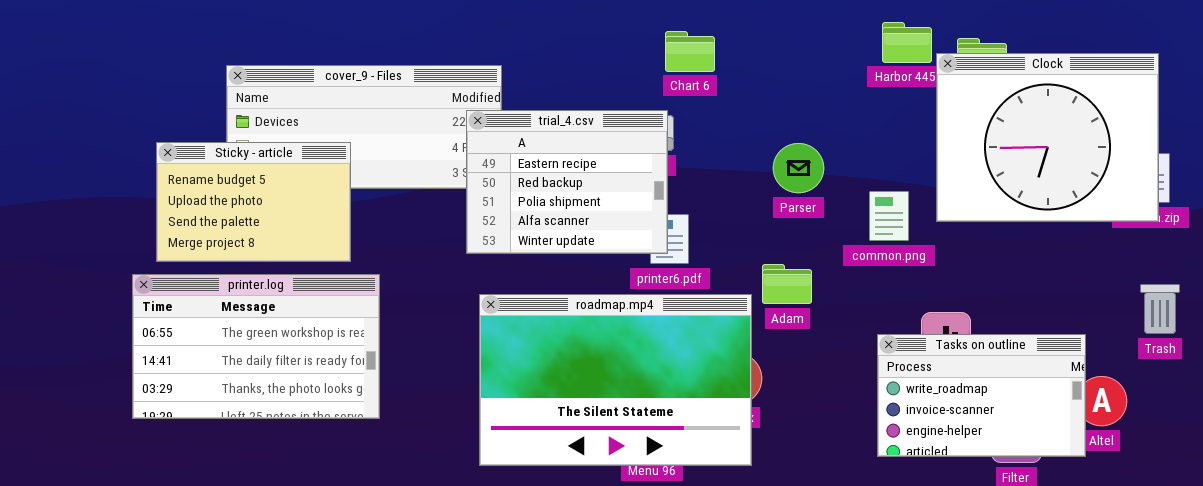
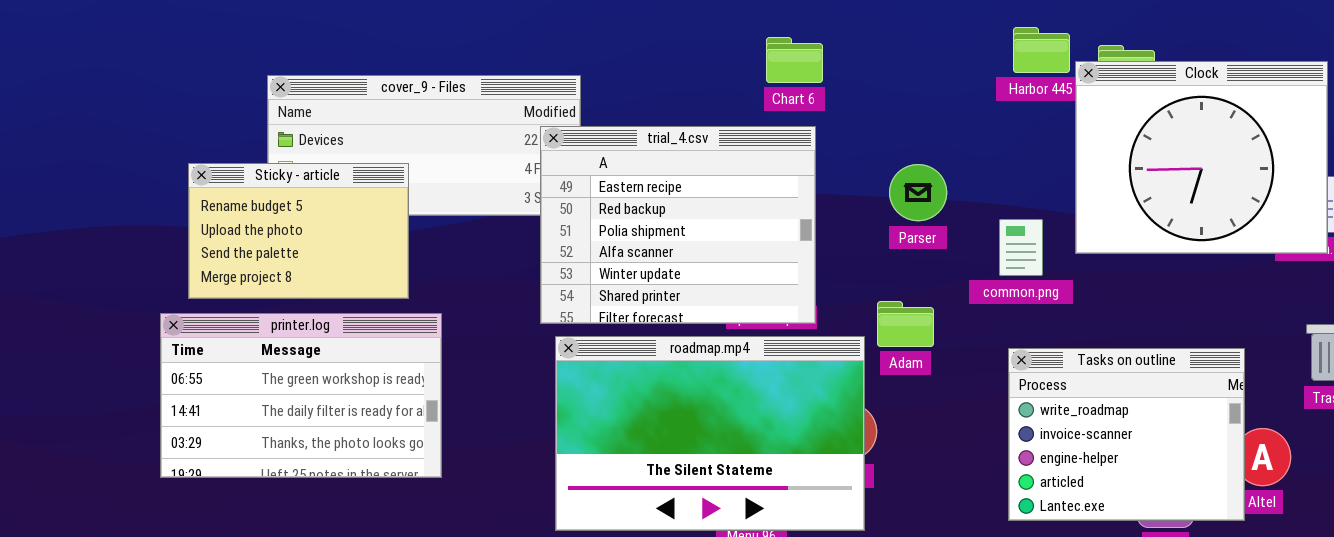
trial_4.csv: [466,110,668,254] -> [540,126,816,324], resized
Tasks on outline: [877,334,1086,457] -> [1008,348,1245,521], resized

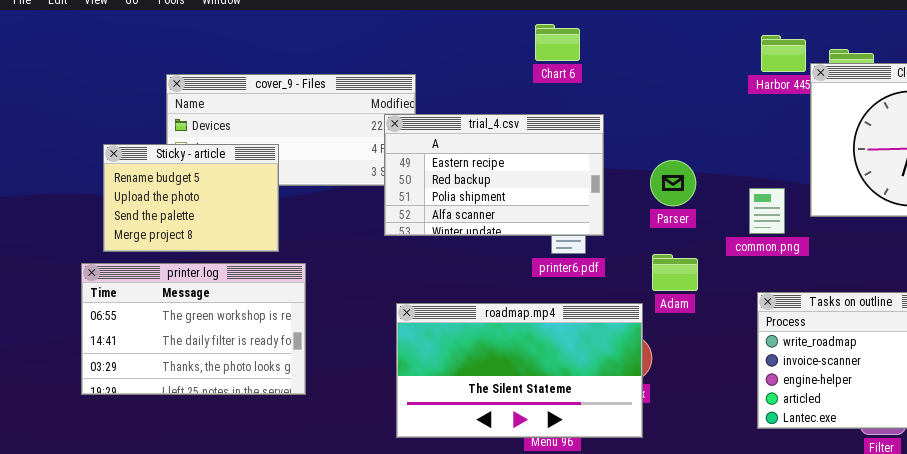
Chart 6: [766,37,823,83] -> [535,24,580,61], moved
trial_4.csv: [540,126,816,324] -> [384,114,604,236], resized
Parser: [889,164,947,221] -> [650,160,696,206], moved
roadmap.mp4: [555,336,865,531] -> [396,303,643,438], resized

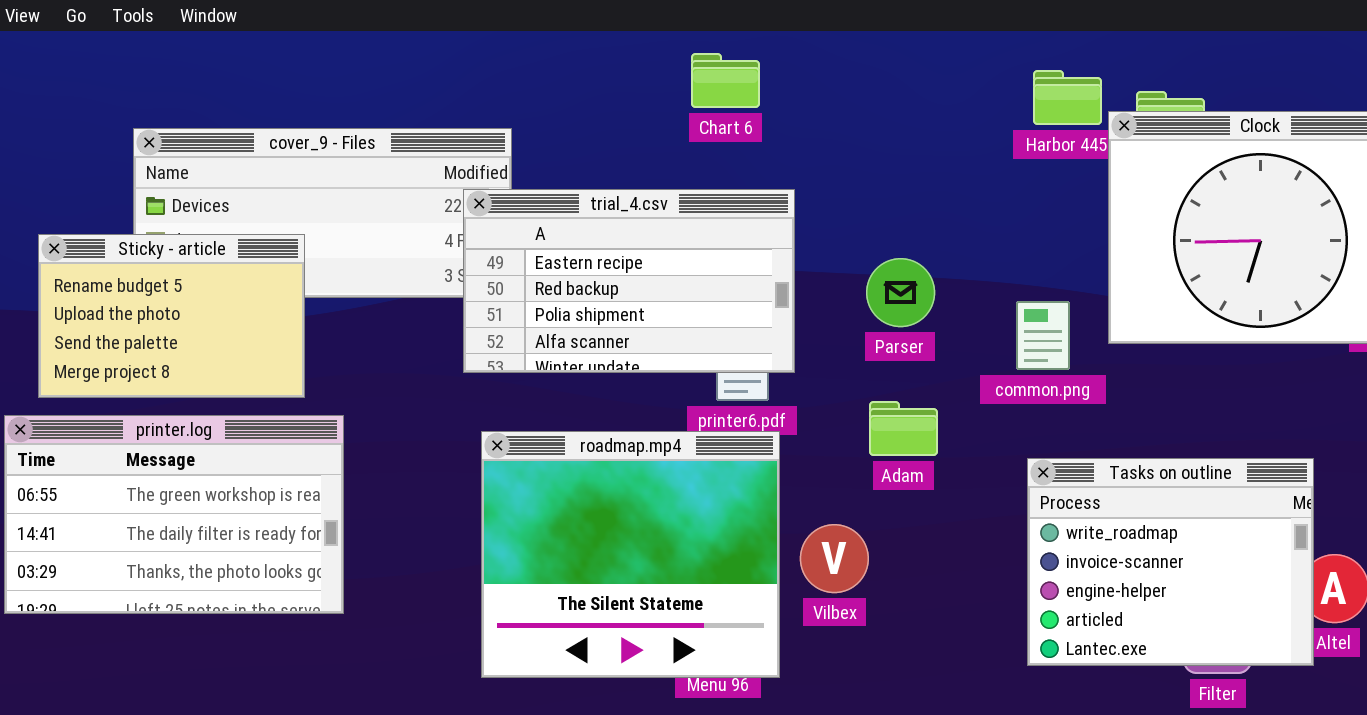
roadmap.mp4: [396,303,643,438] -> [481,431,780,678], resized

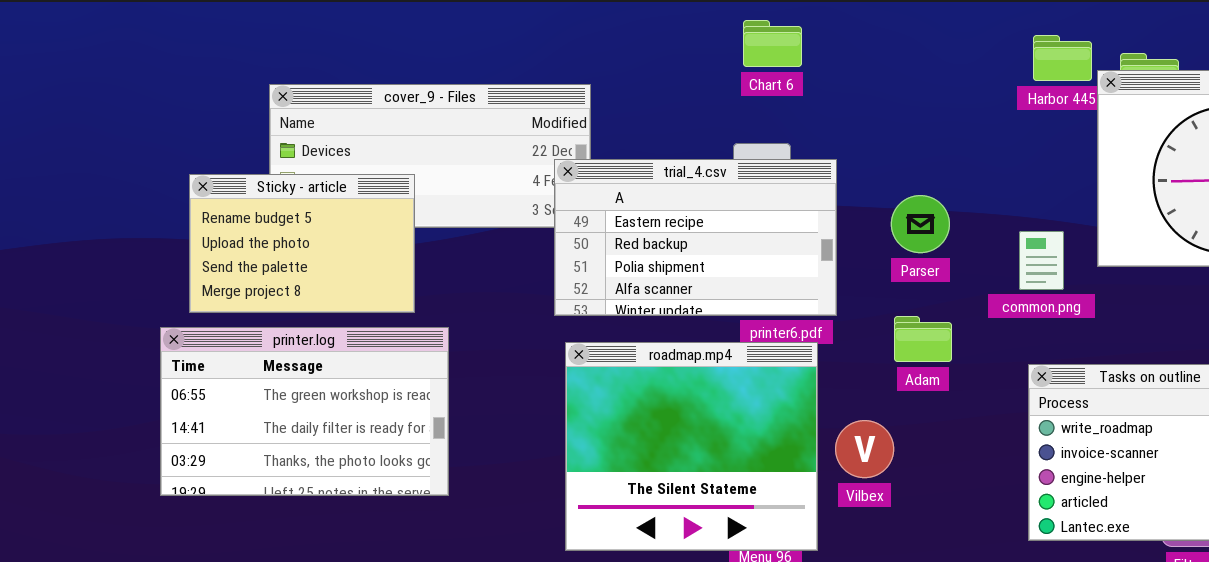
trial_4.csv: [463,189,795,373] -> [554,159,837,316], moved

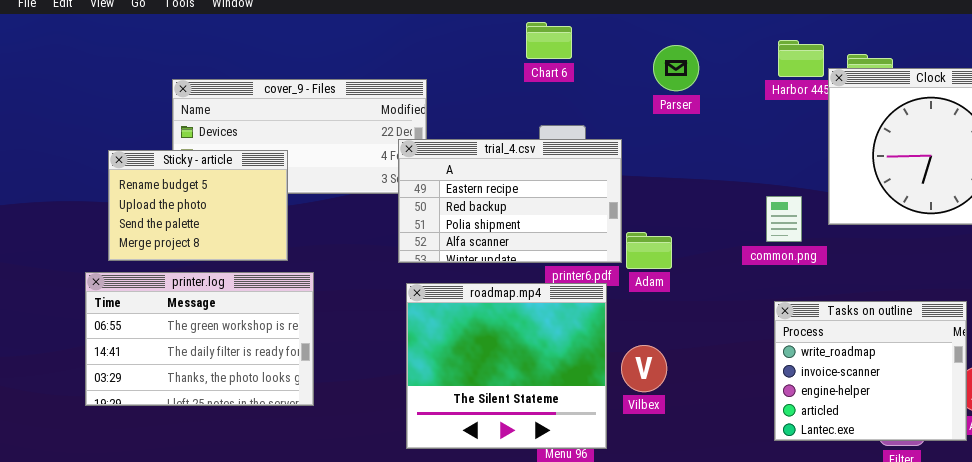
Chart 6: [743,20,802,67] -> [526,22,572,59], moved
Parser: [891,195,950,253] -> [653,45,699,91], moved
Adam: [894,316,952,362] -> [626,232,672,269], moved

